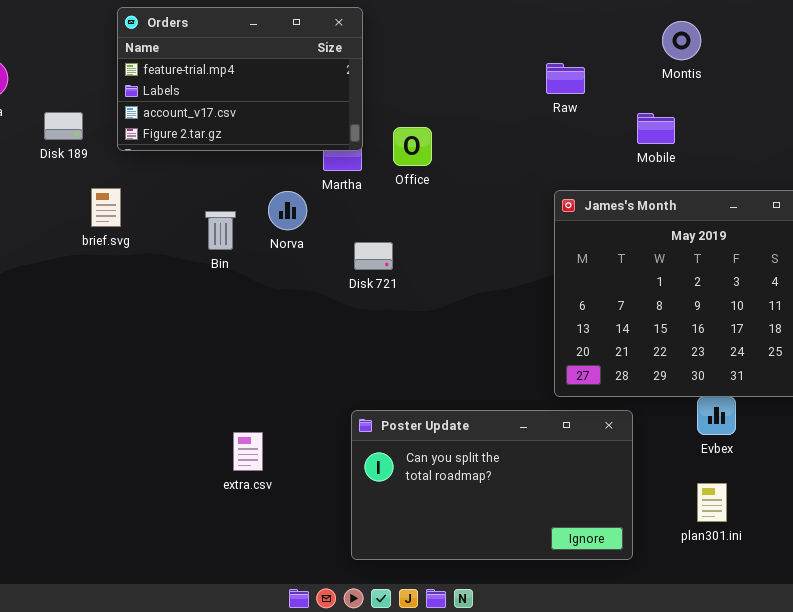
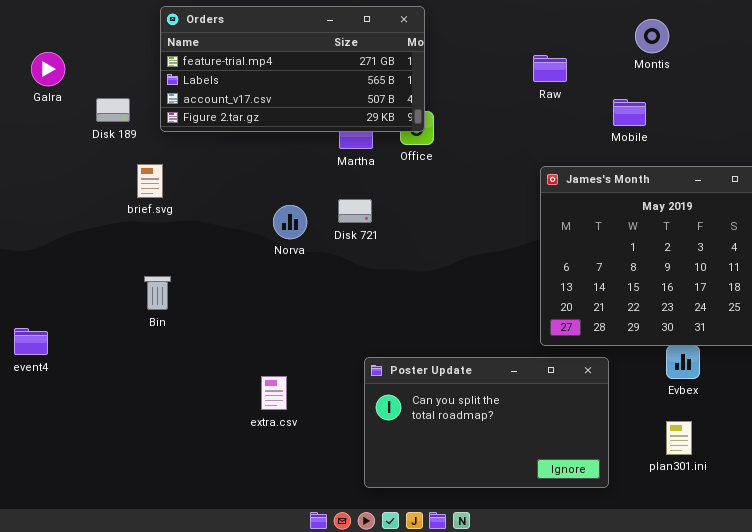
Orders: [117,7,363,151] -> [160,6,425,132], resized
Norva: [268,191,307,230] -> [273,205,307,239], moved
Bin: [205,211,236,250] -> [144,276,171,310], moved
Disk 721: [354,242,393,270] -> [338,199,372,223], moved

